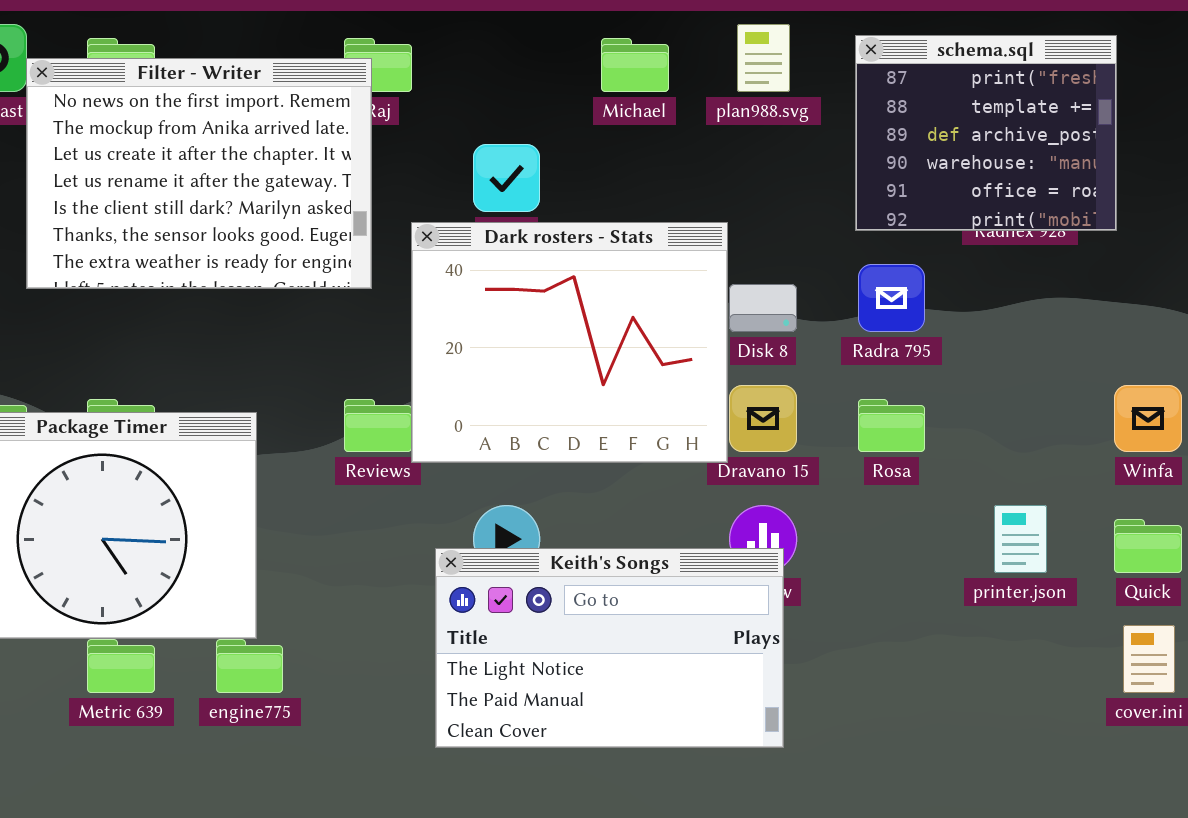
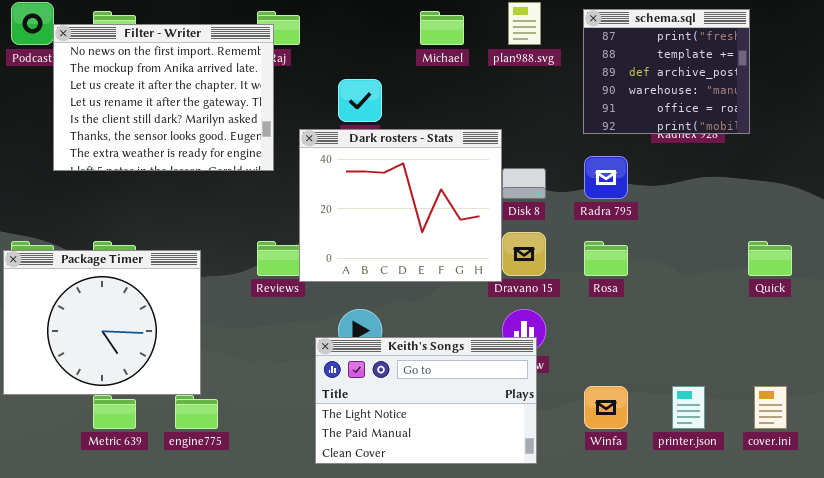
Winfa: [1114,385,1182,452] -> [584,386,628,429], moved
printer.json: [994,505,1047,573] -> [672,386,705,429], moved
Quick: [1114,519,1182,573] -> [748,241,792,276], moved

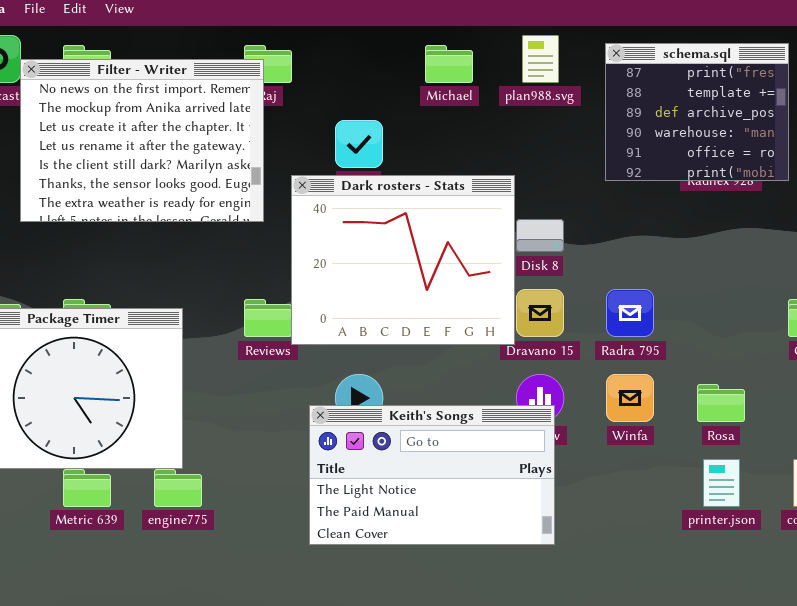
Radra 795: [584,156,628,199] -> [606,289,654,337], moved
Rosa: [584,241,628,276] -> [697,384,745,422], moved
Winfa: [584,386,628,429] -> [606,374,654,422], moved

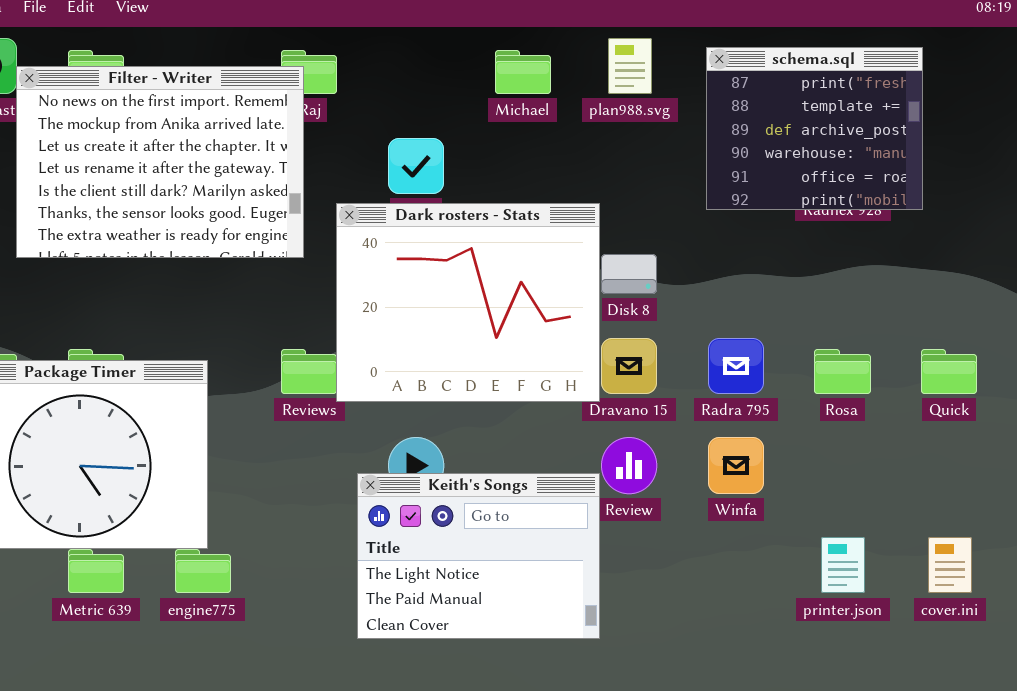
Rosa: [697,384,745,422] -> [814,349,871,394], moved
Keith's Songs: [309,405,555,545] -> [357,473,600,639], resized

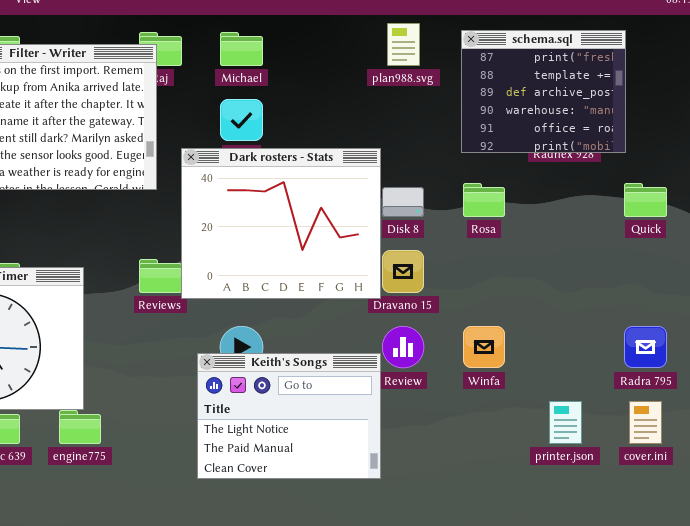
Michael: [495,50,551,94] -> [220,32,263,66], moved
Radra 795: [708,338,764,394] -> [624,326,667,368], moved
Rosa: [814,349,871,394] -> [463,183,505,217], moved
Quick: [921,349,977,394] -> [624,183,667,217], moved

